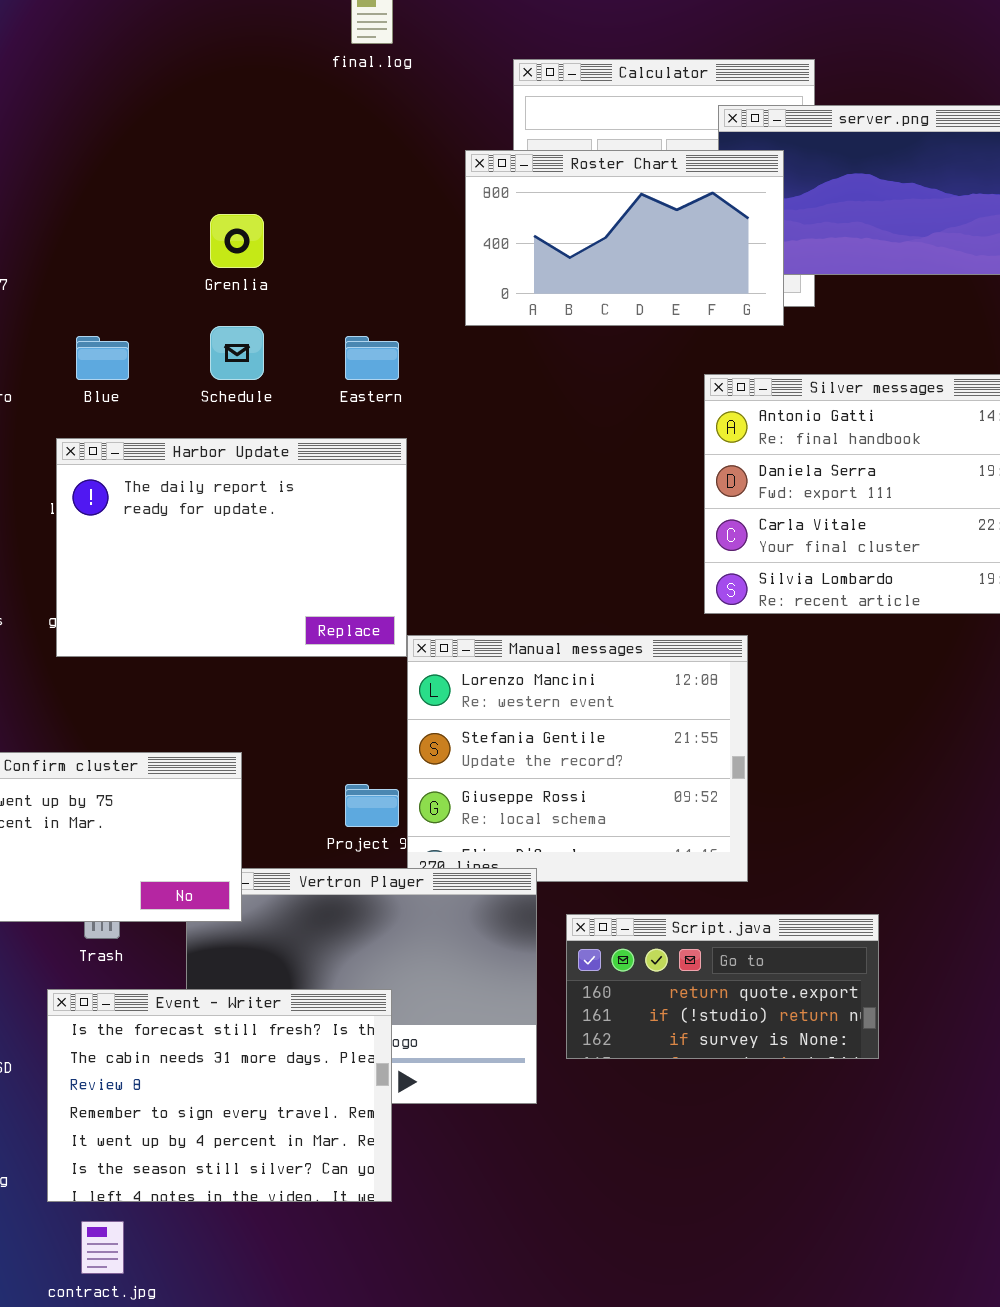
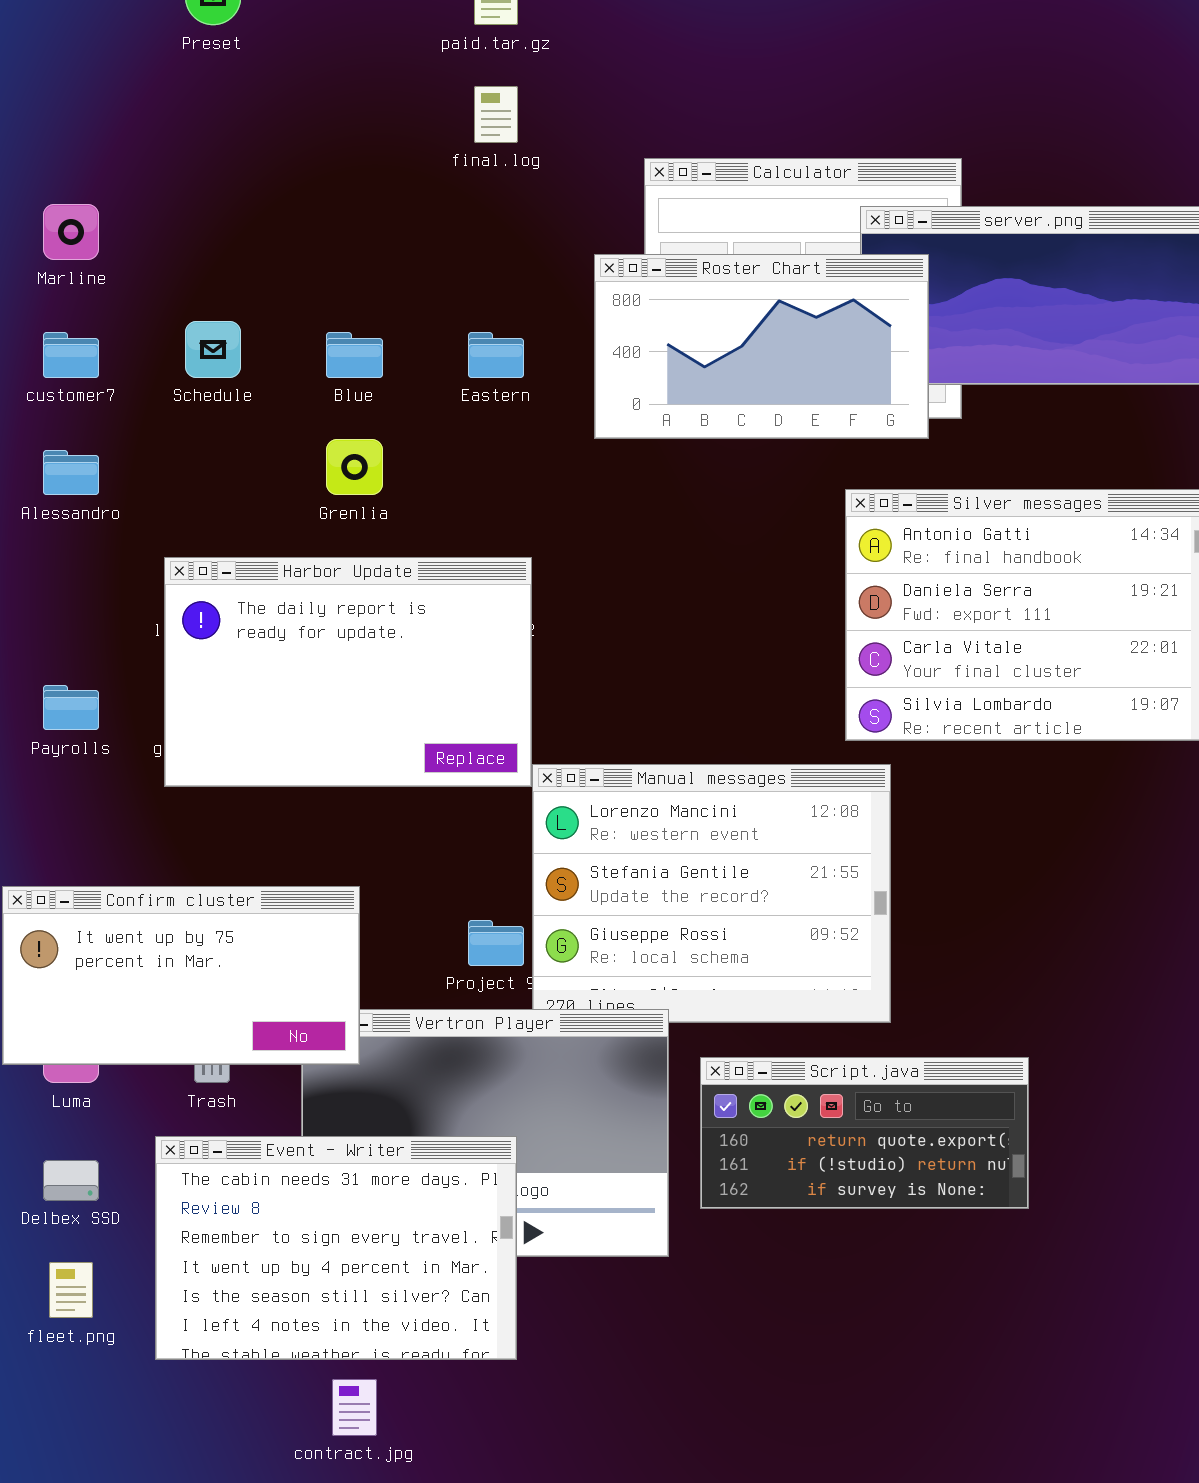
Grenlia: [210,214,264,268] -> [326,439,383,495], moved
Schedule: [210,326,264,380] -> [185,321,241,378], moved
Blue: [76,336,129,380] -> [326,332,383,378], moved
Eastern: [345,336,399,380] -> [468,332,524,378], moved
Event - Writer: [47,989,392,1202] -> [155,1136,517,1360], scrolled down 1 row
contract.jpg: [81,1221,124,1274] -> [332,1379,377,1436], moved

